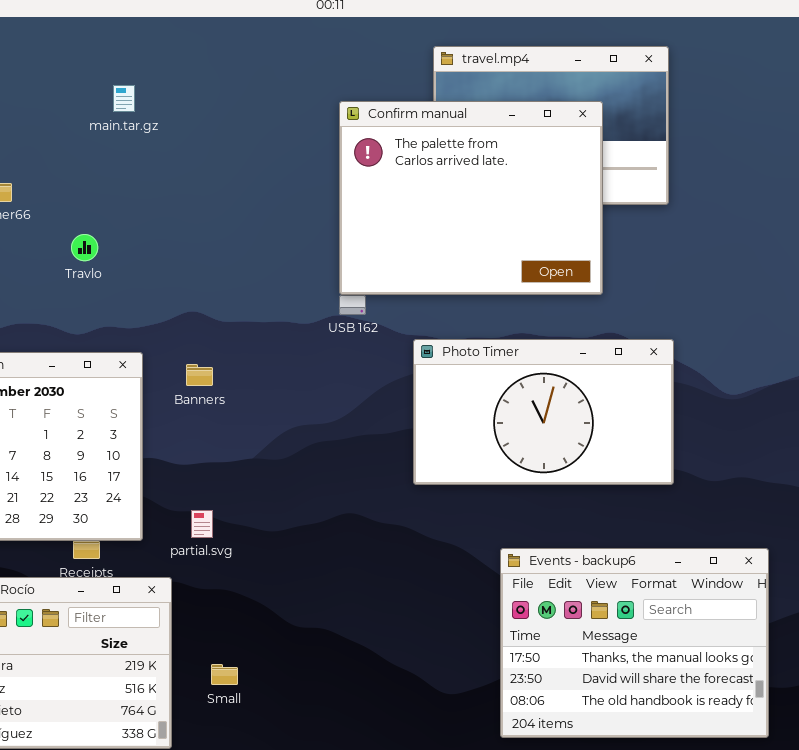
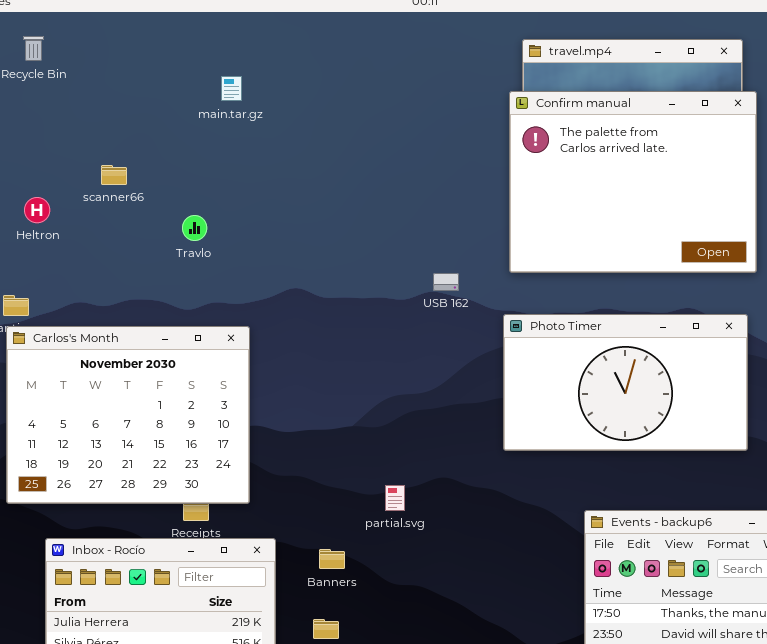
Confirm manual: [339,101,603,295] -> [509,91,757,273], moved
Banners: [186,364,213,386] -> [319,549,345,569], moved
partial.svg: [191,510,213,538] -> [385,485,405,511], moved

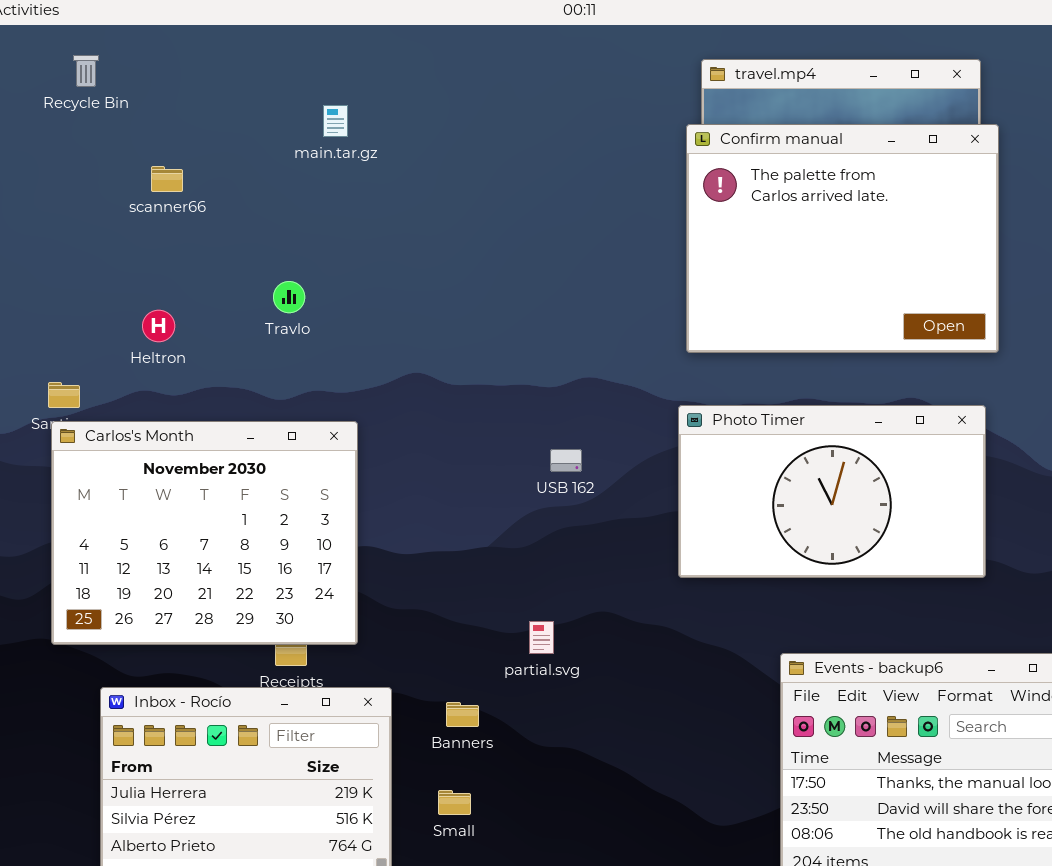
scanner66: [101,165,127,185] -> [151,166,183,192], moved
Heltron: [24,197,50,223] -> [142,310,175,342], moved
USB 162: [433,273,459,291] -> [550,449,582,472], moved

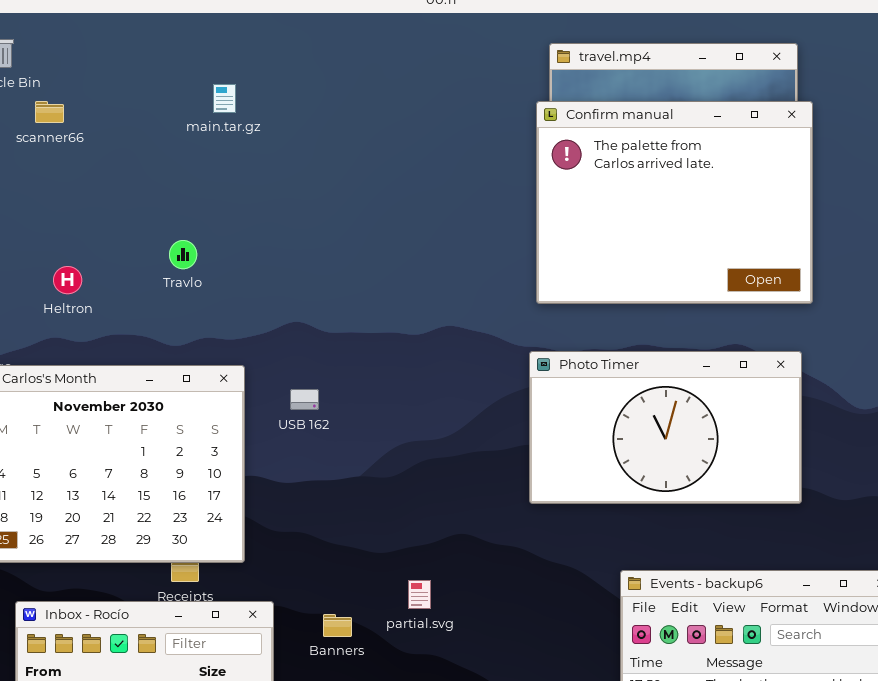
scanner66: [151,166,183,192] -> [35,101,64,123], moved
USB 162: [550,449,582,472] -> [290,389,319,410], moved
partial.svg: [529,621,554,654] -> [408,580,431,609], moved

